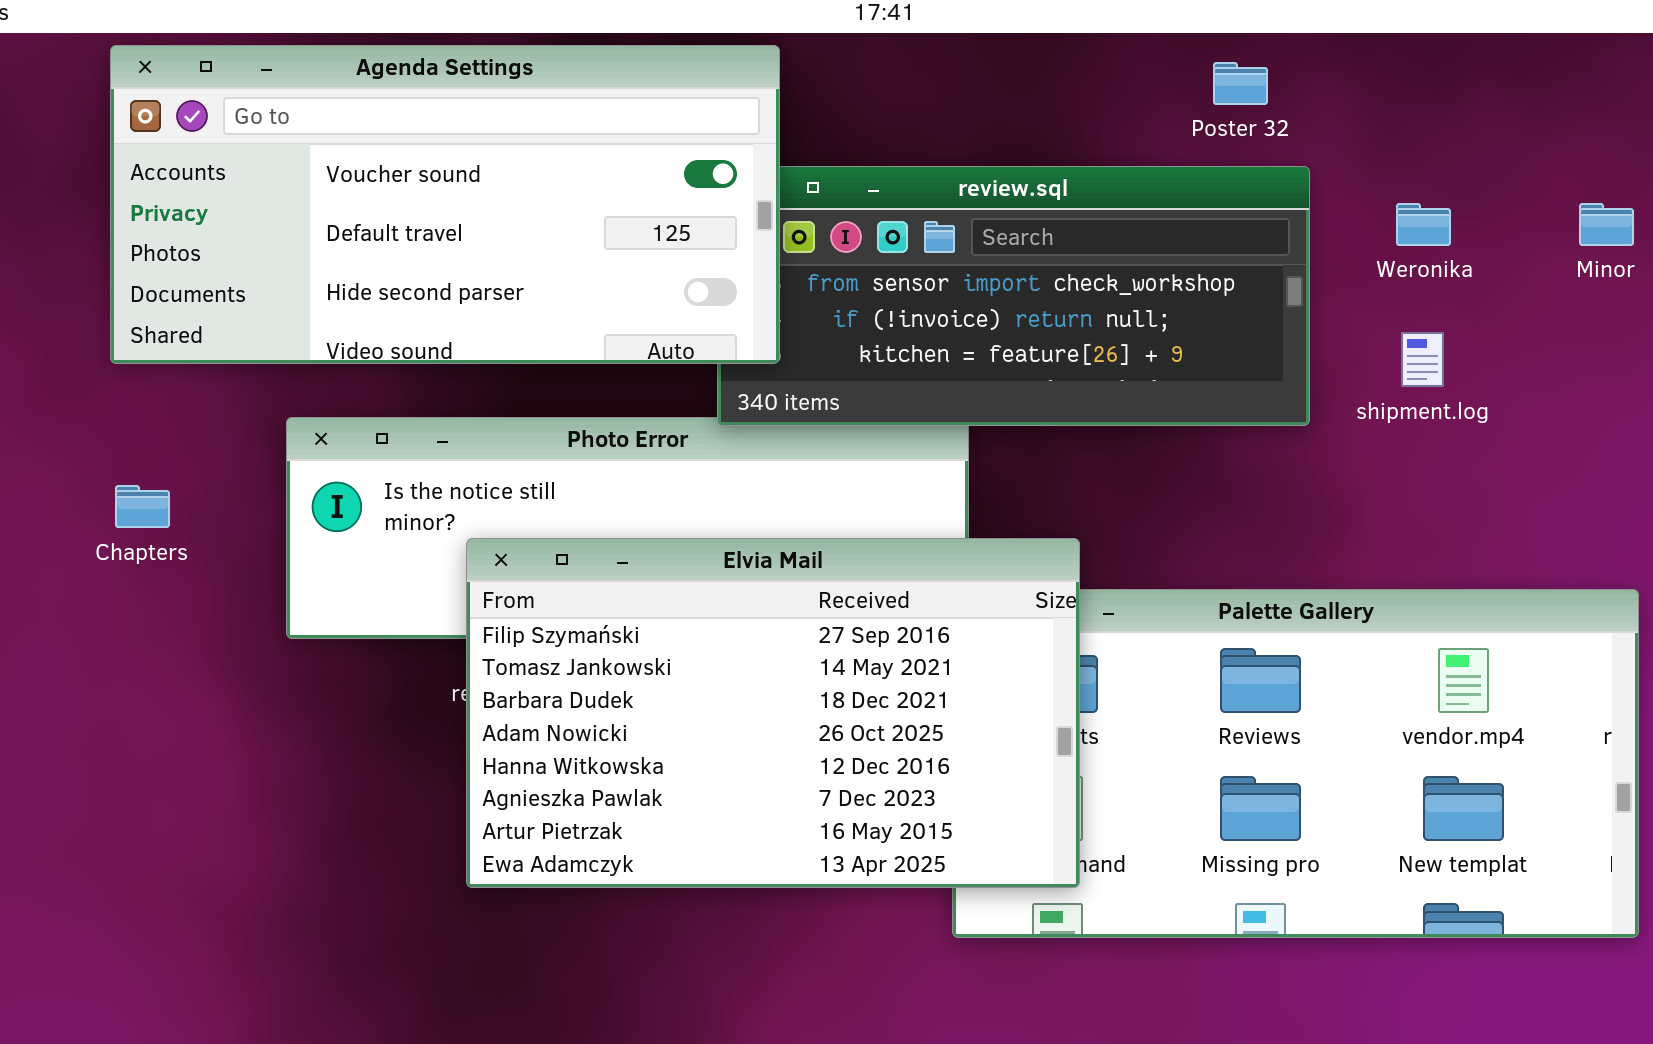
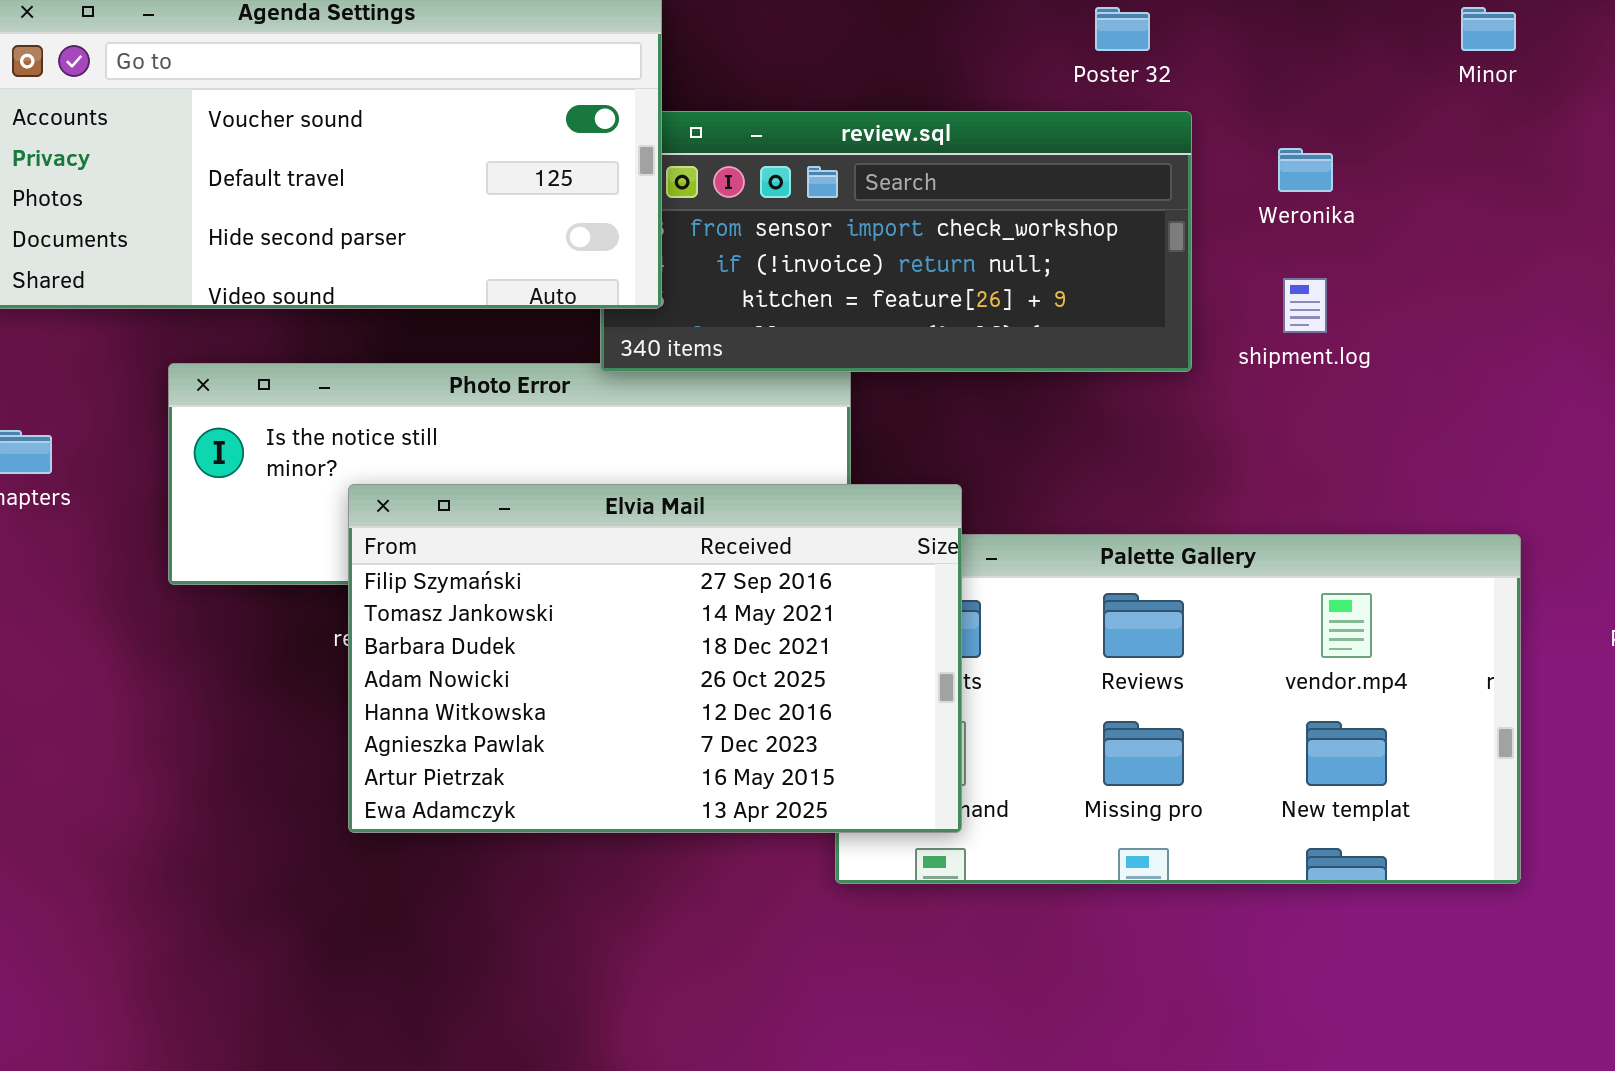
Minor: [1579,203,1634,246] -> [1461,7,1516,51], moved

